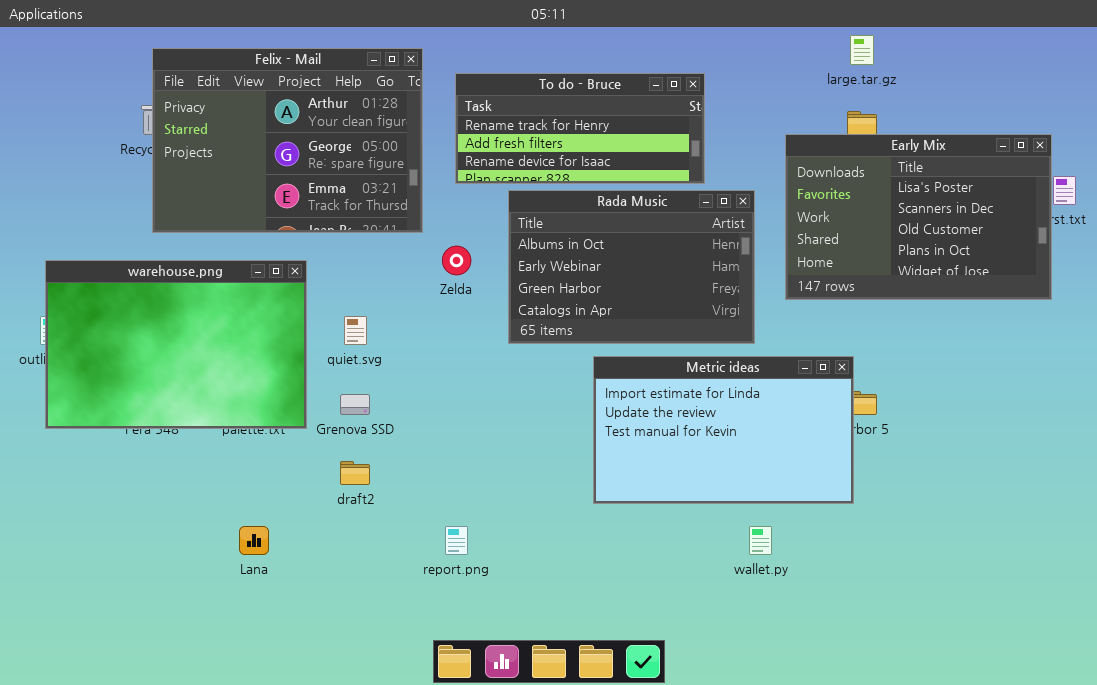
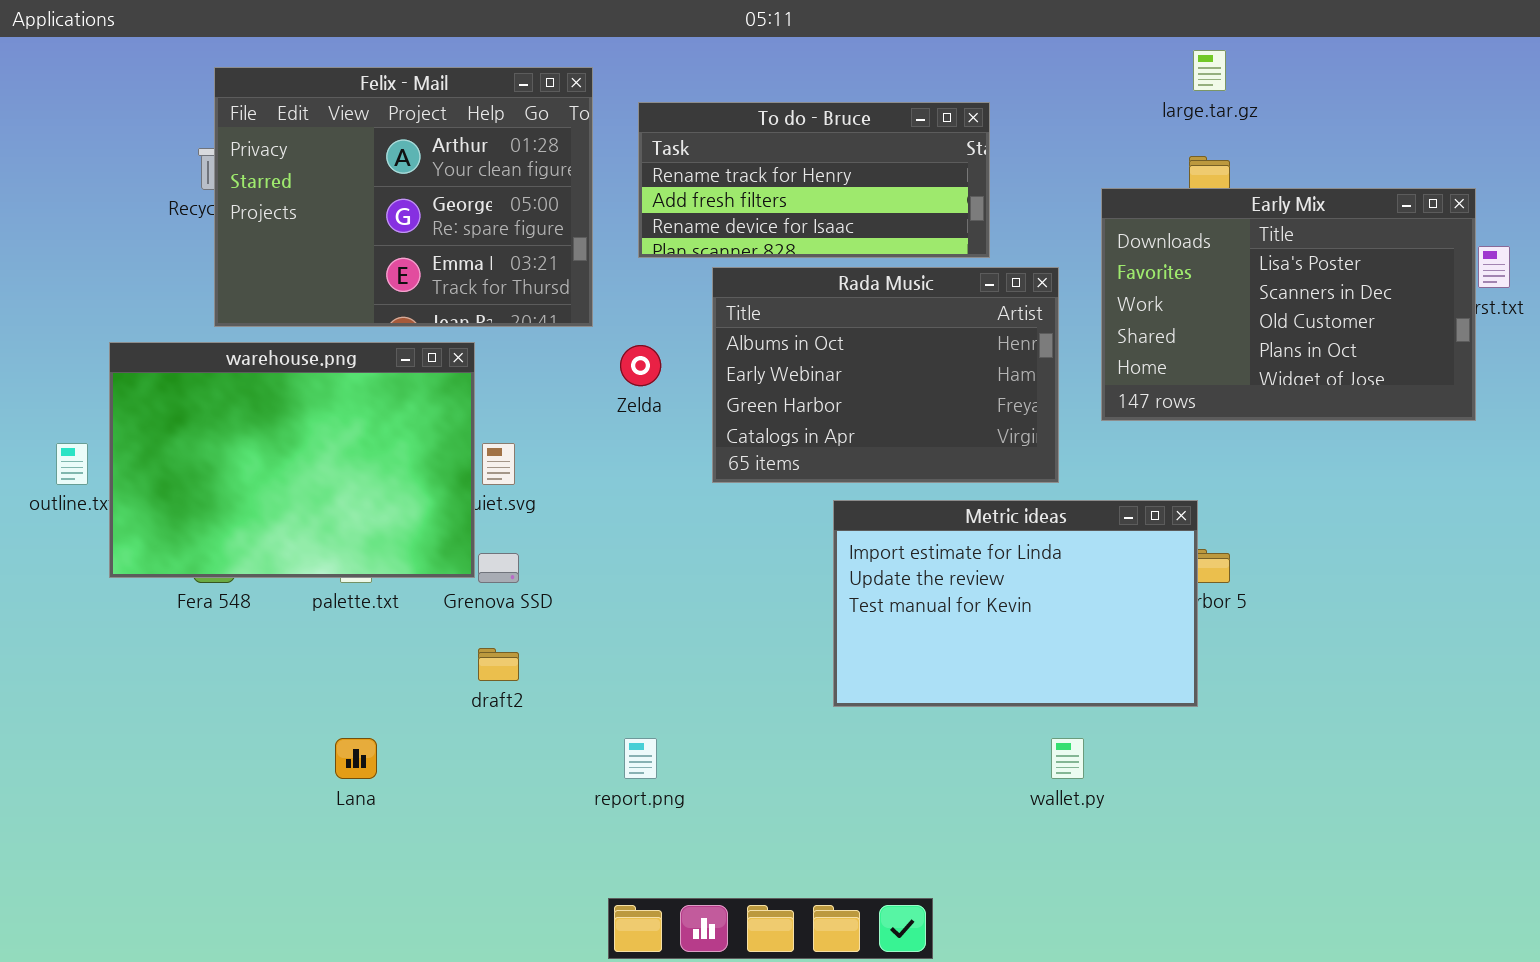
warehouse.png: [45,260,307,429] -> [109,342,475,578], moved

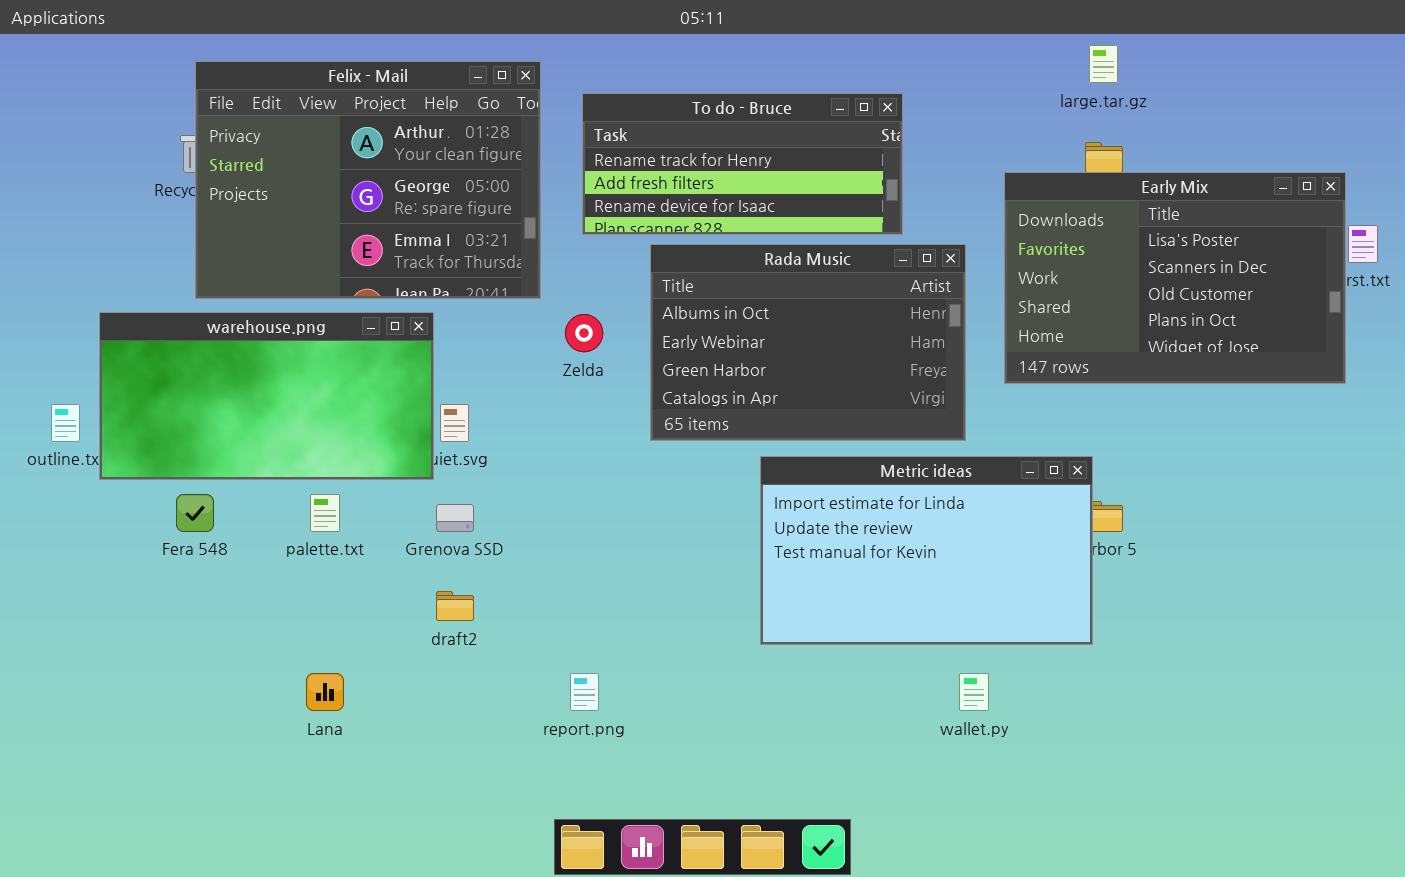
warehouse.png: [109,342,475,578] -> [99,312,434,480], resized

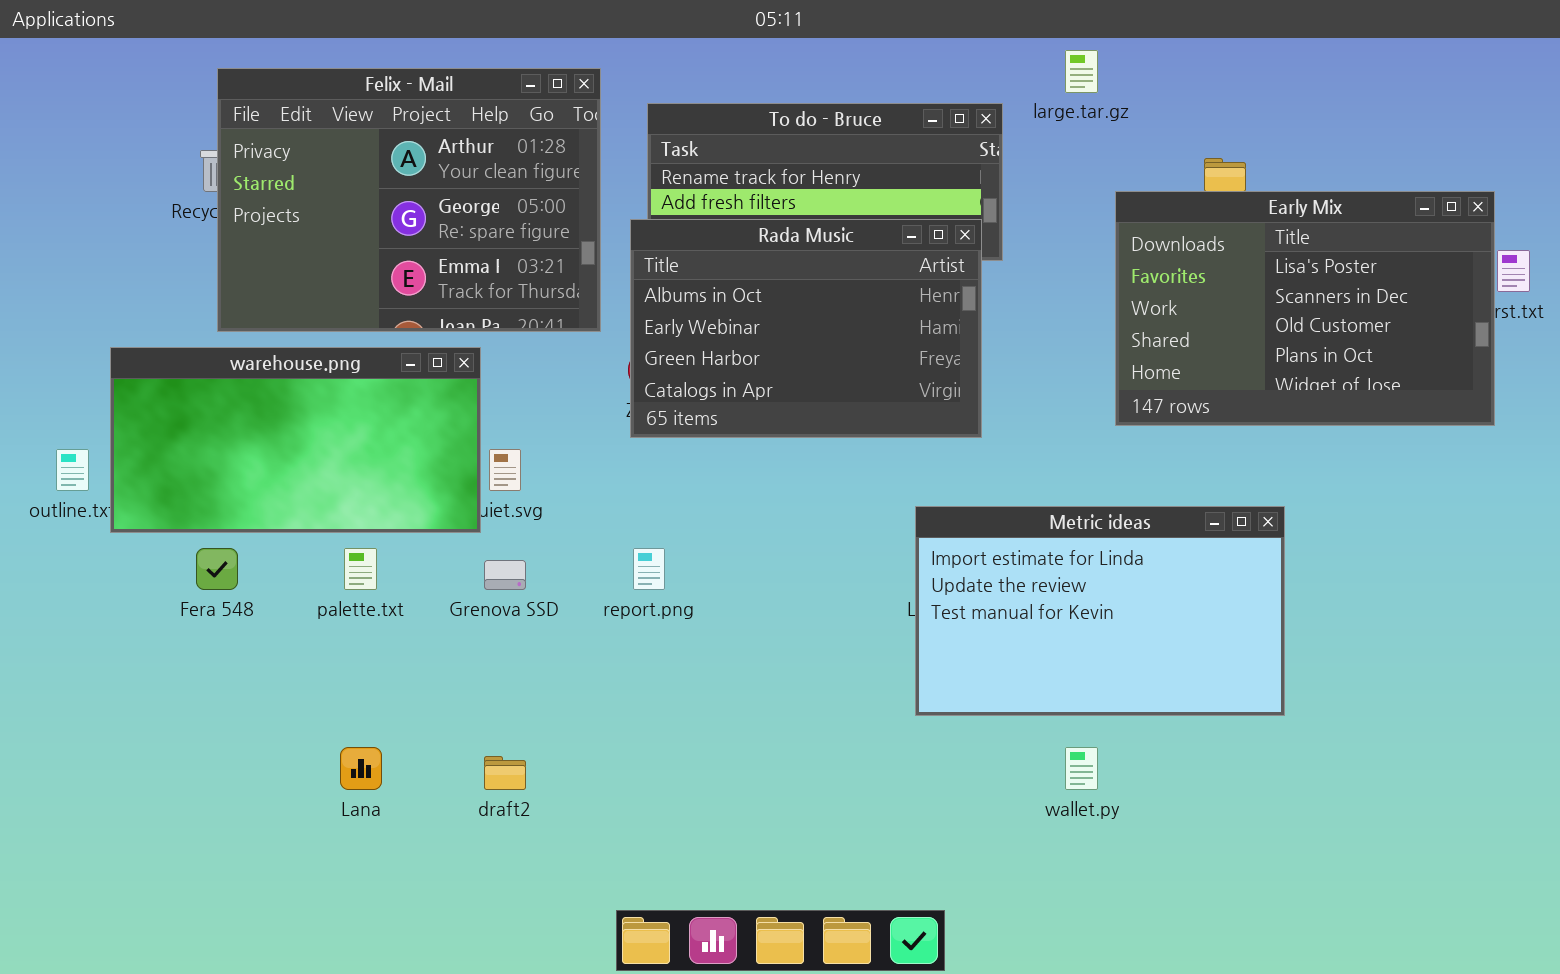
large.tar.gz: [1089,45,1118,83] -> [1065,50,1098,93], moved
Rada Music: [650,244,966,441] -> [630,219,982,438], moved
Metric ideas: [760,456,1093,645] -> [915,506,1285,716], moved
draft2: [436,591,474,621] -> [484,756,526,790], moved
report.png: [570,673,599,711] -> [633,548,665,590], moved

